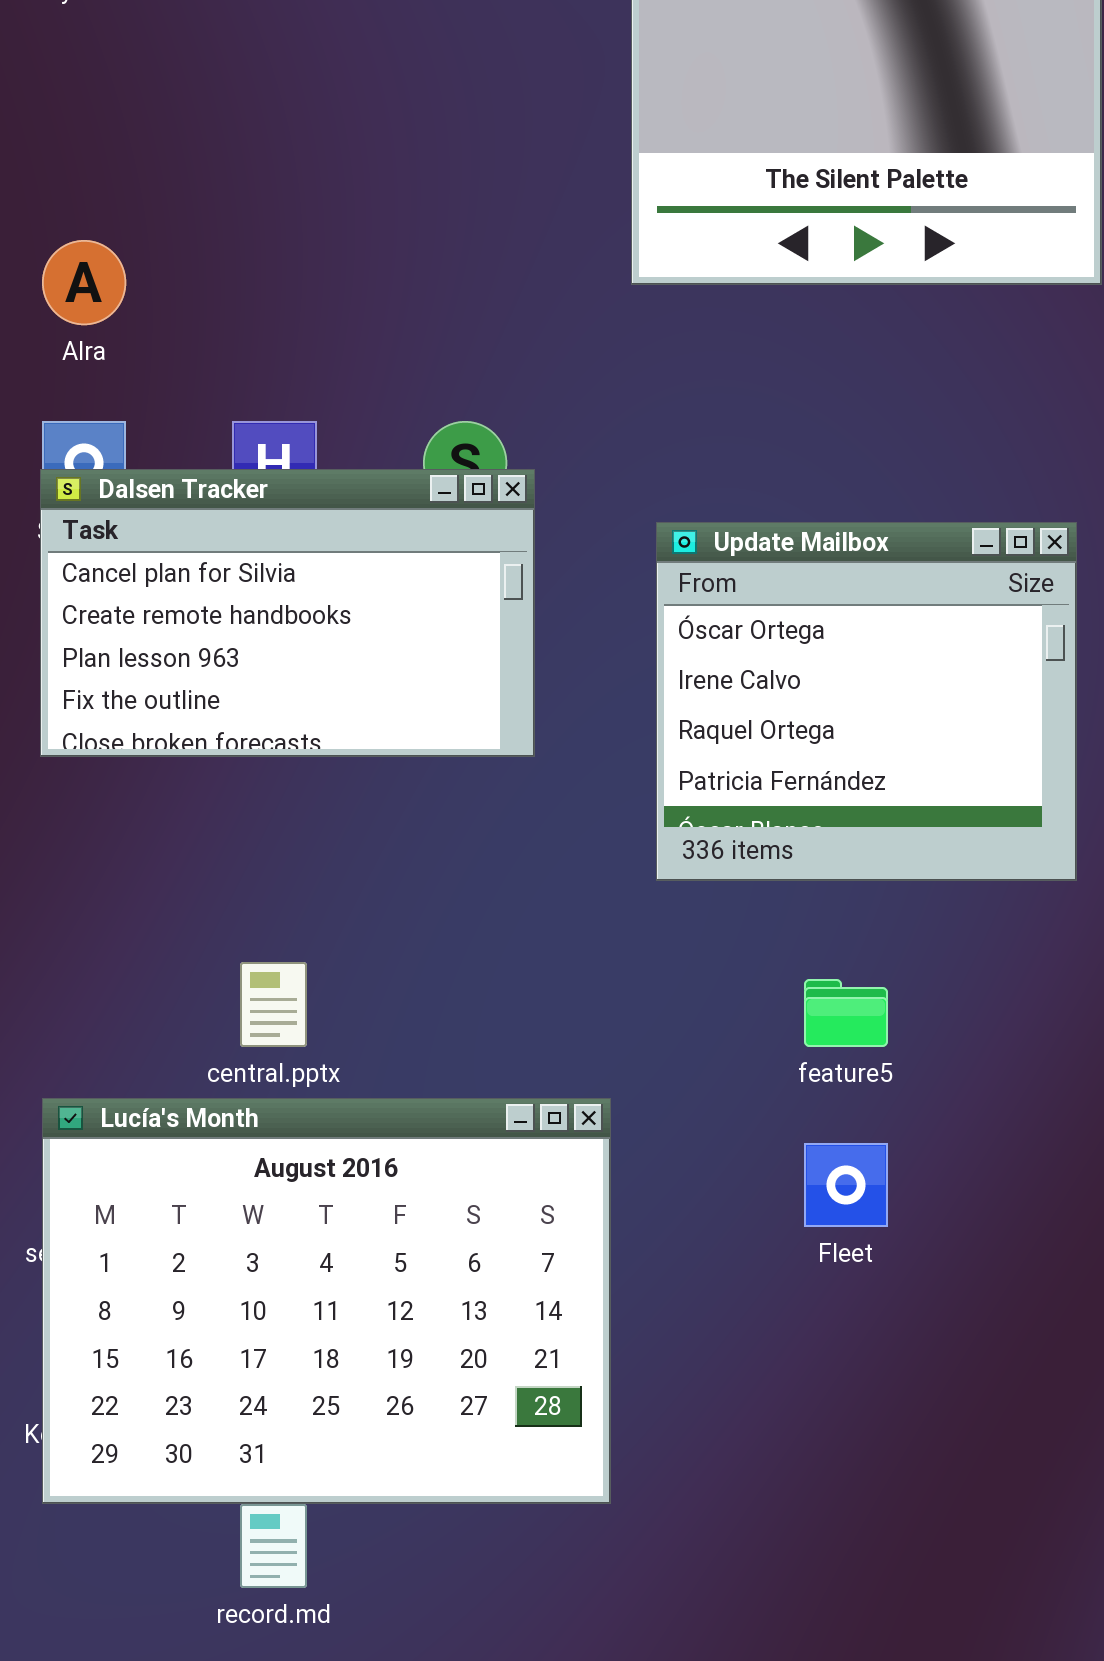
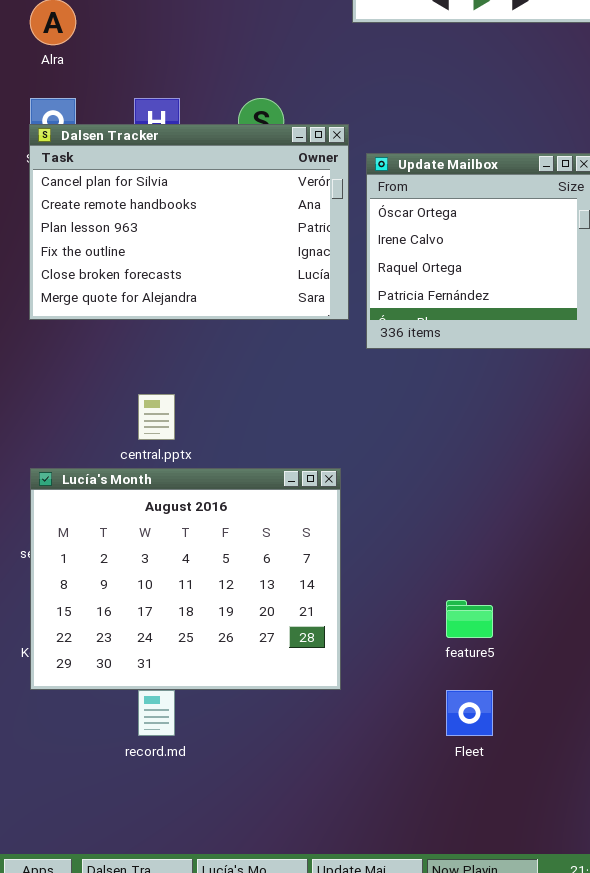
Dalsen Tracker: [40,469,535,757] -> [29,124,349,320], resized
feature5: [804,979,888,1047] -> [446,600,493,638], moved
Fleet: [804,1143,888,1227] -> [446,690,493,736], moved

